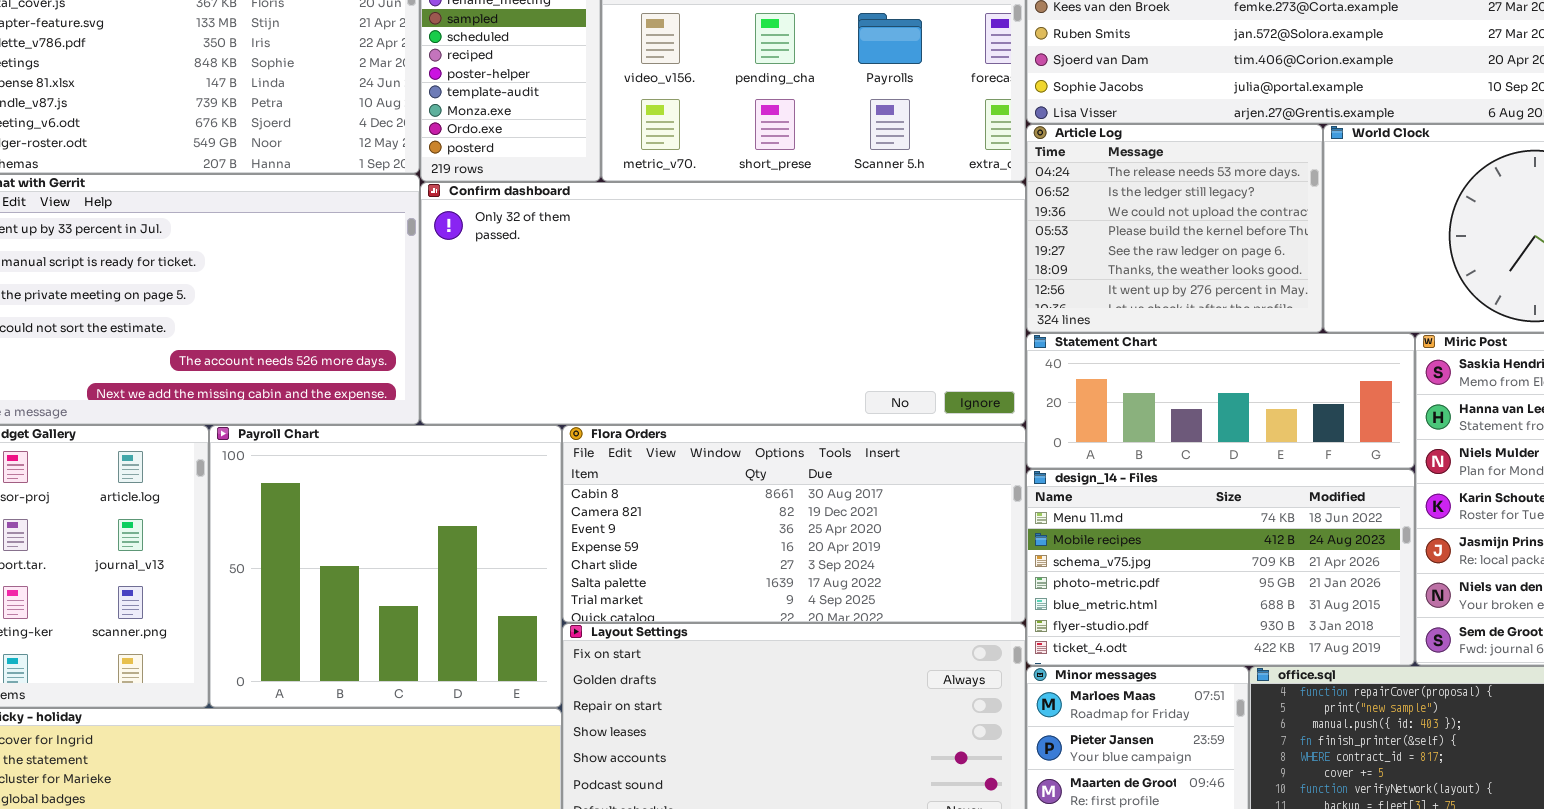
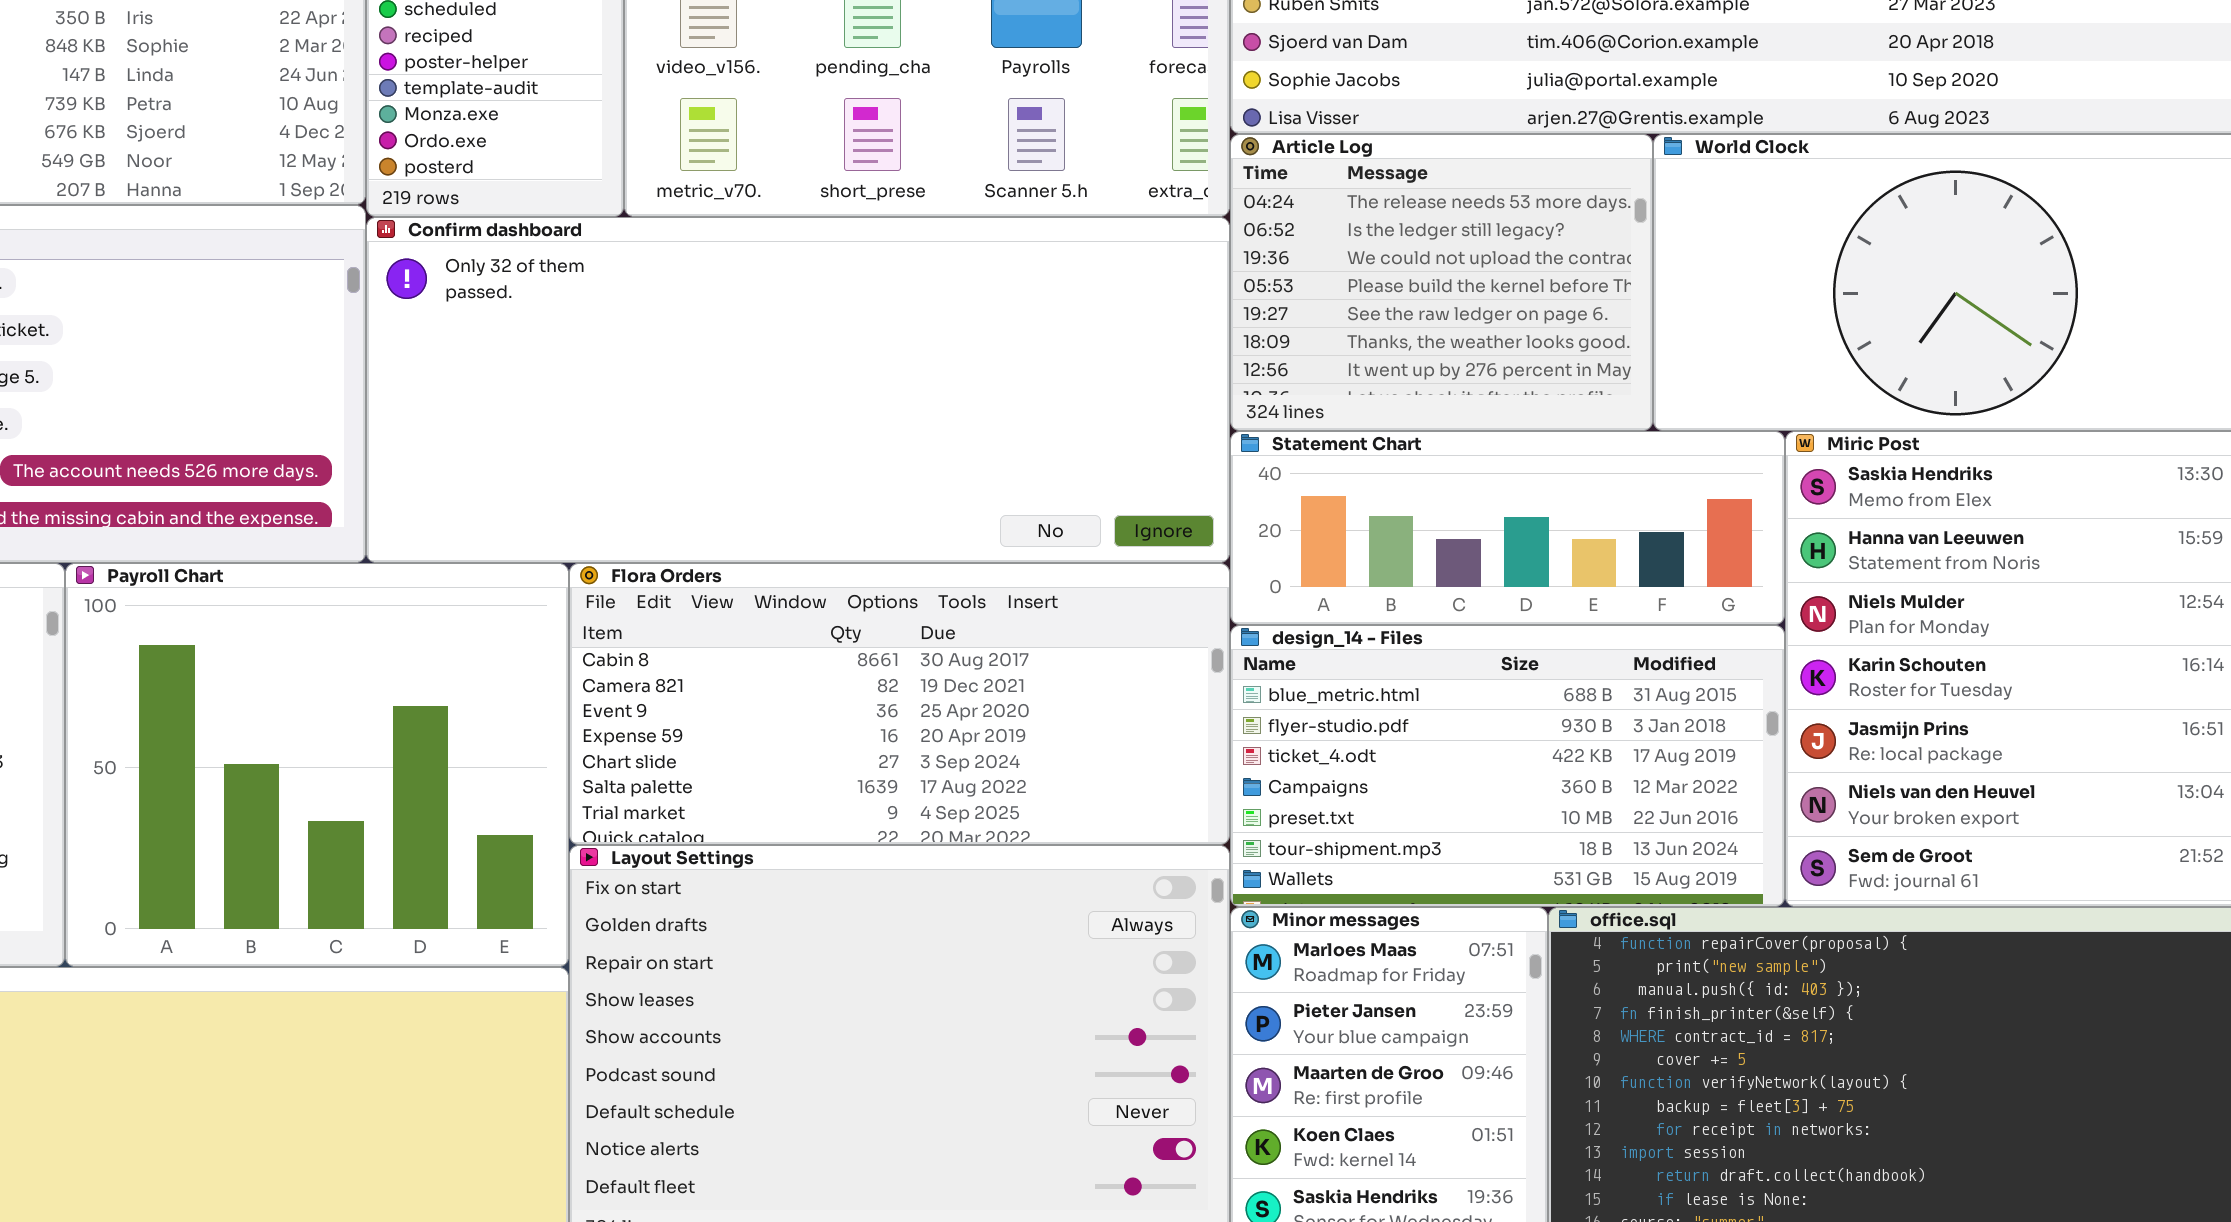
design_14 - Files: [1026,469,1415,666] -> [1230,625,1785,907], scrolled down 4 rows

